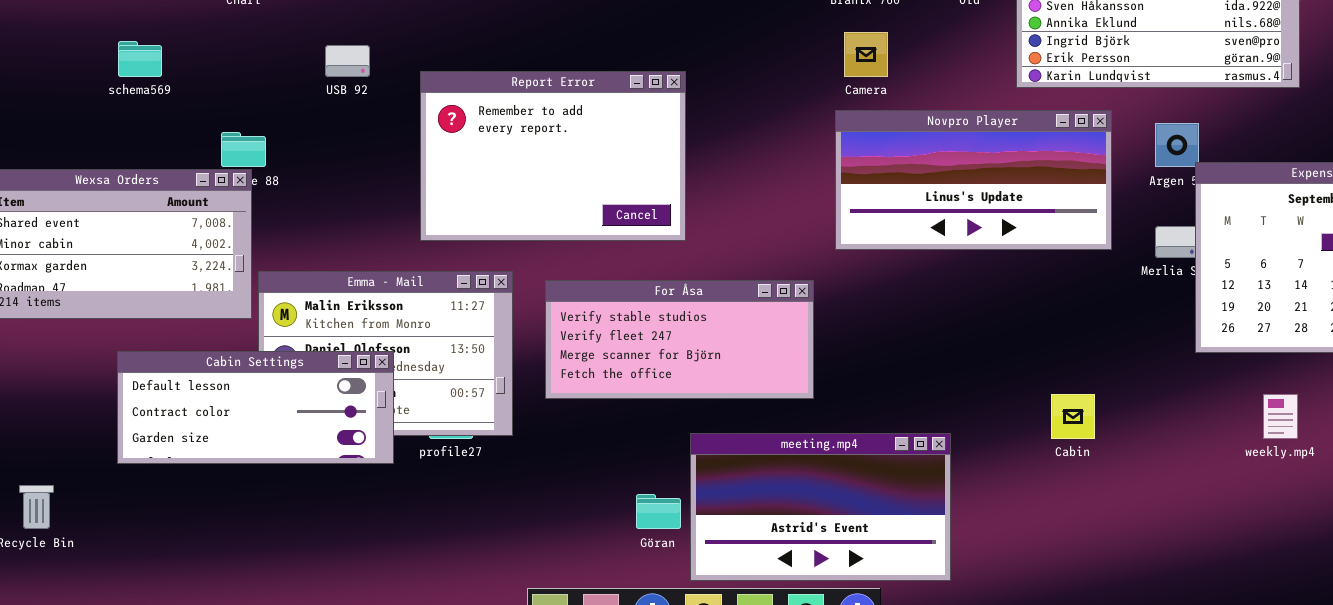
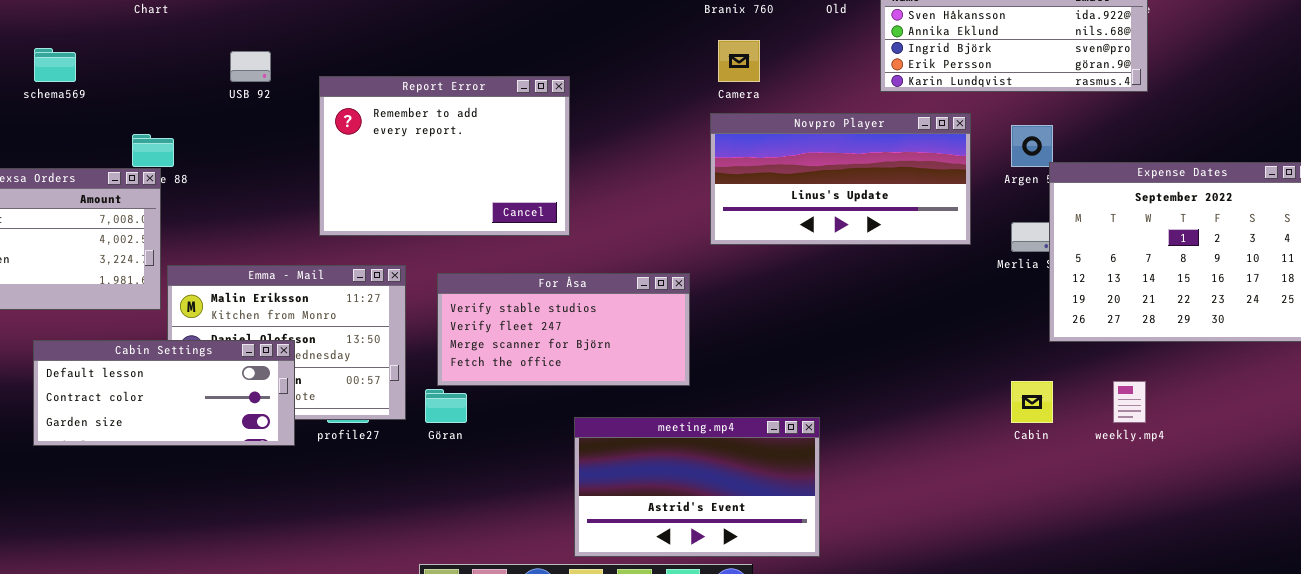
Cabin: [1051,394,1095,439] -> [1011,381,1053,423], moved
Göran: [636,494,681,529] -> [425,389,467,423], moved

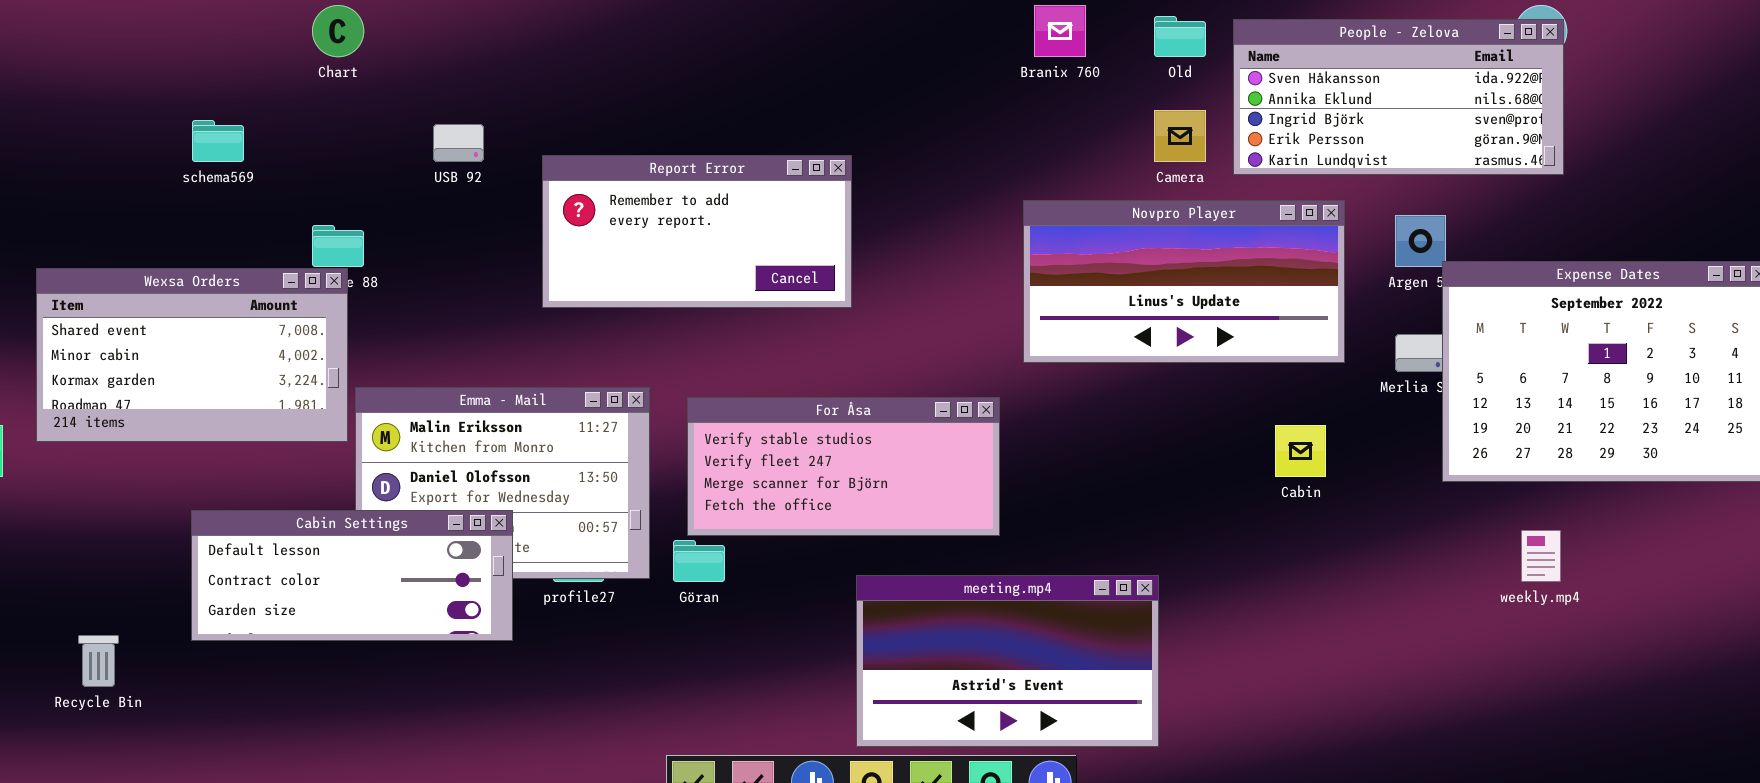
Camera: [718,40,760,82] -> [1154,110,1206,162], moved
Report Error: [319,76,570,236] -> [542,155,852,308], resized
Cabin Settings: [33,340,295,446] -> [191,510,513,641], moved
Cabin: [1011,381,1053,423] -> [1275,425,1326,477], moved

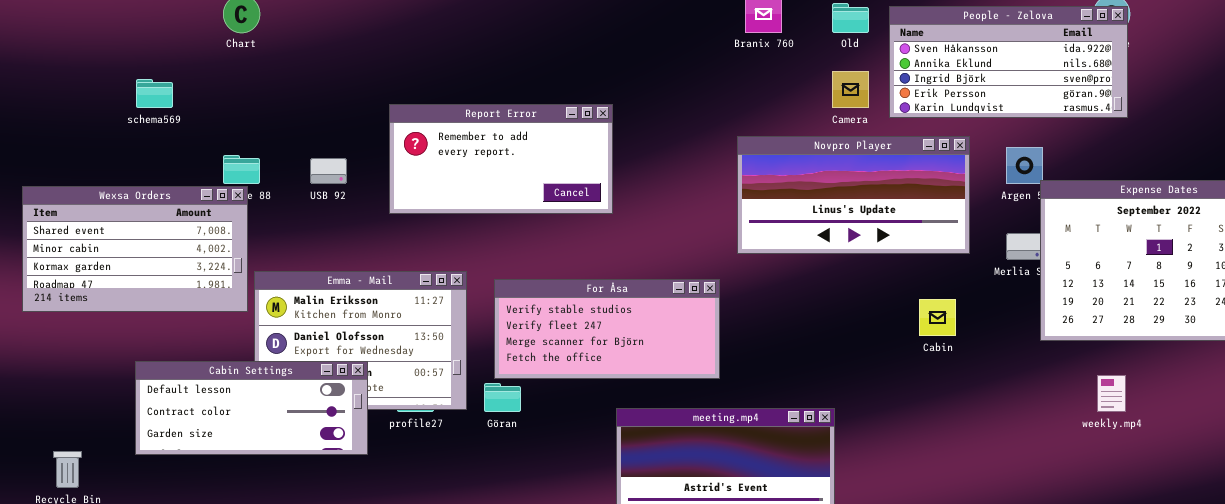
USB 92: [433,124,484,162] -> [310,158,347,184], moved

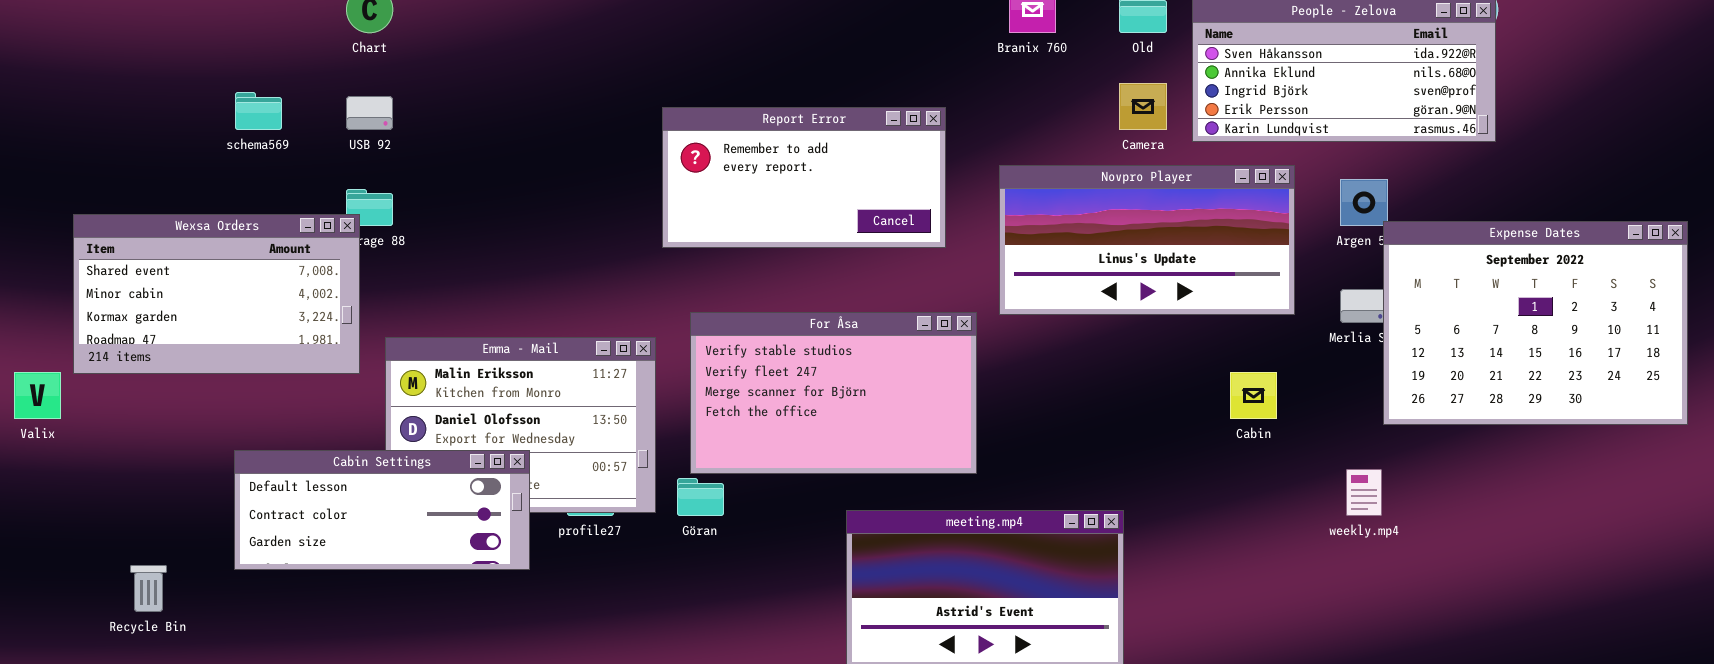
Report Error: [389,104,613,214] -> [662,107,946,248], moved
USB 92: [310,158,347,184] -> [346,96,393,130], moved
Wexsa Orders: [22,186,248,312] -> [73,214,360,374], moved
For Åsa: [494,279,720,379] -> [690,312,977,474], resized
weekly.mp4: [1097,375,1126,412] -> [1346,469,1382,516], moved

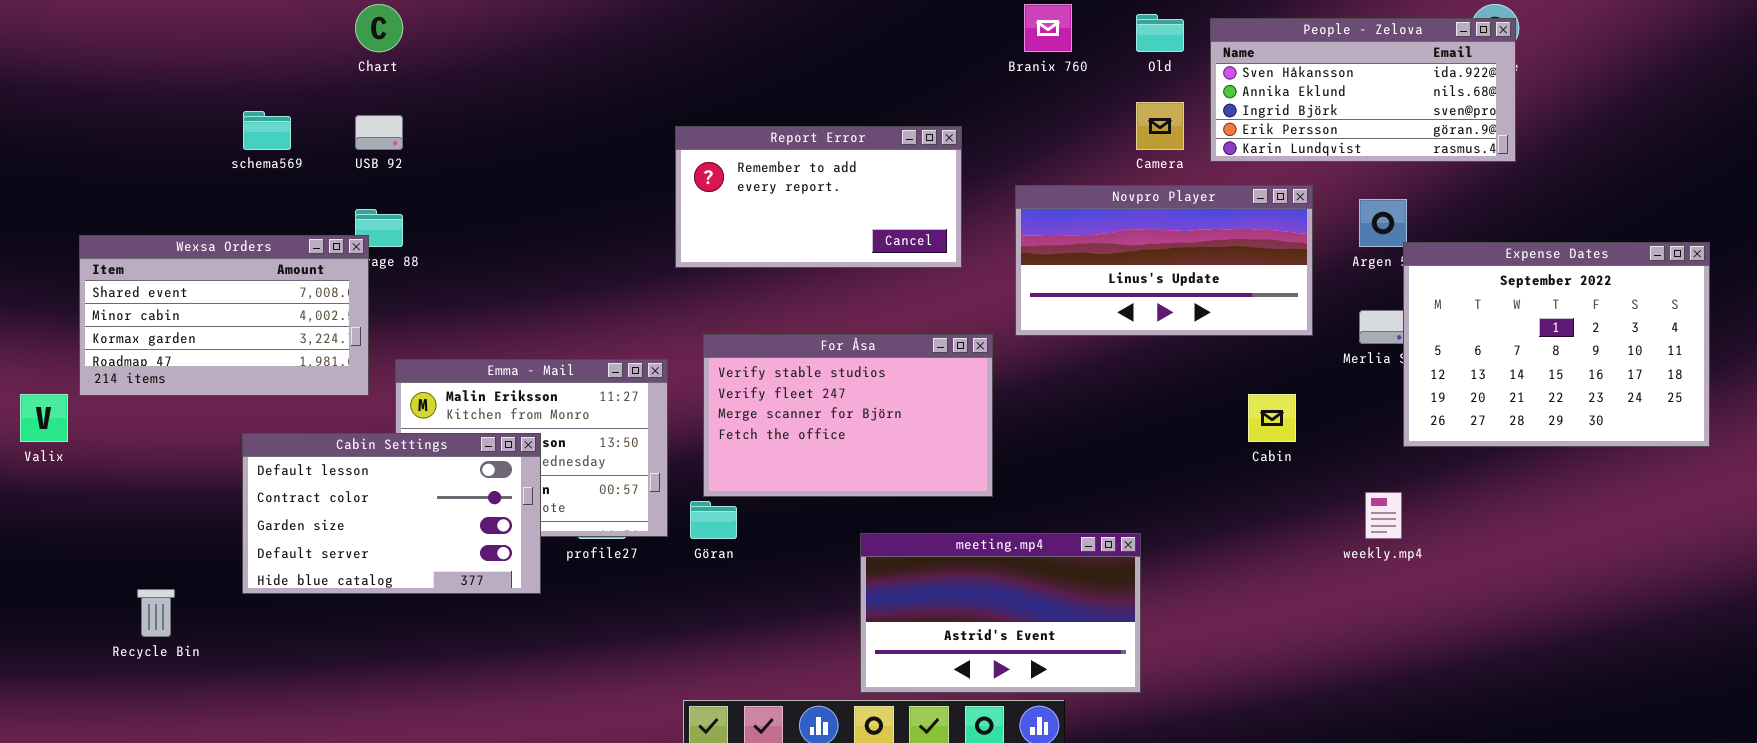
Cabin Settings: [234,450,530,570] -> [242,433,541,594], resized

